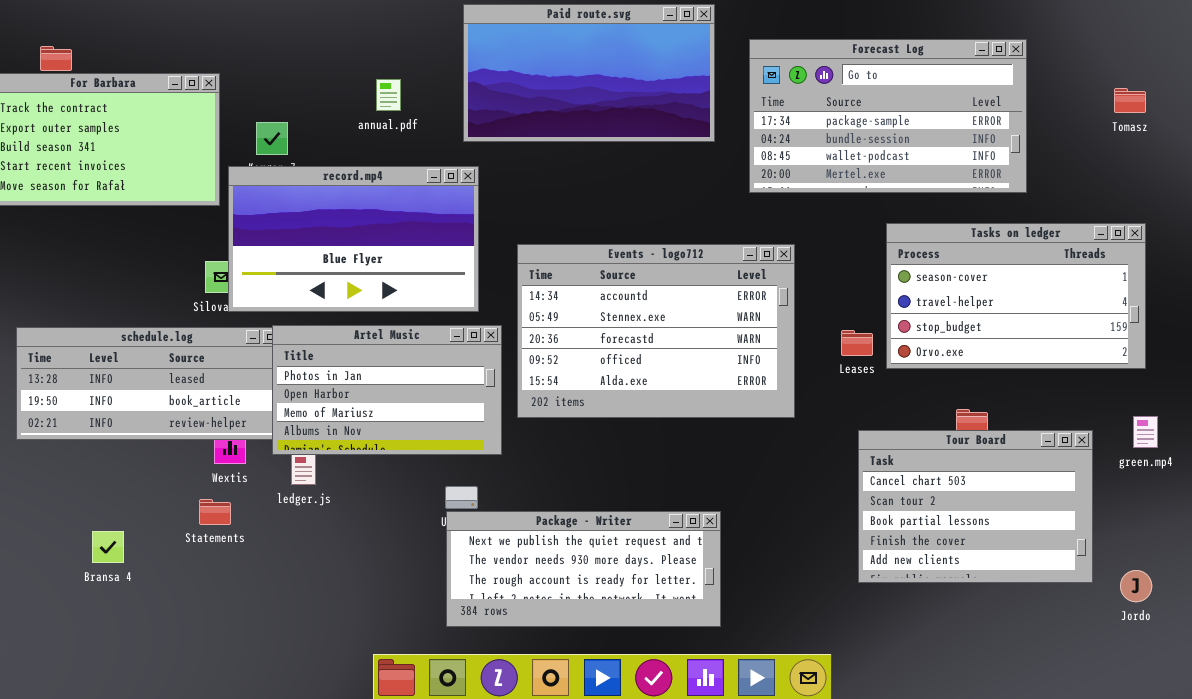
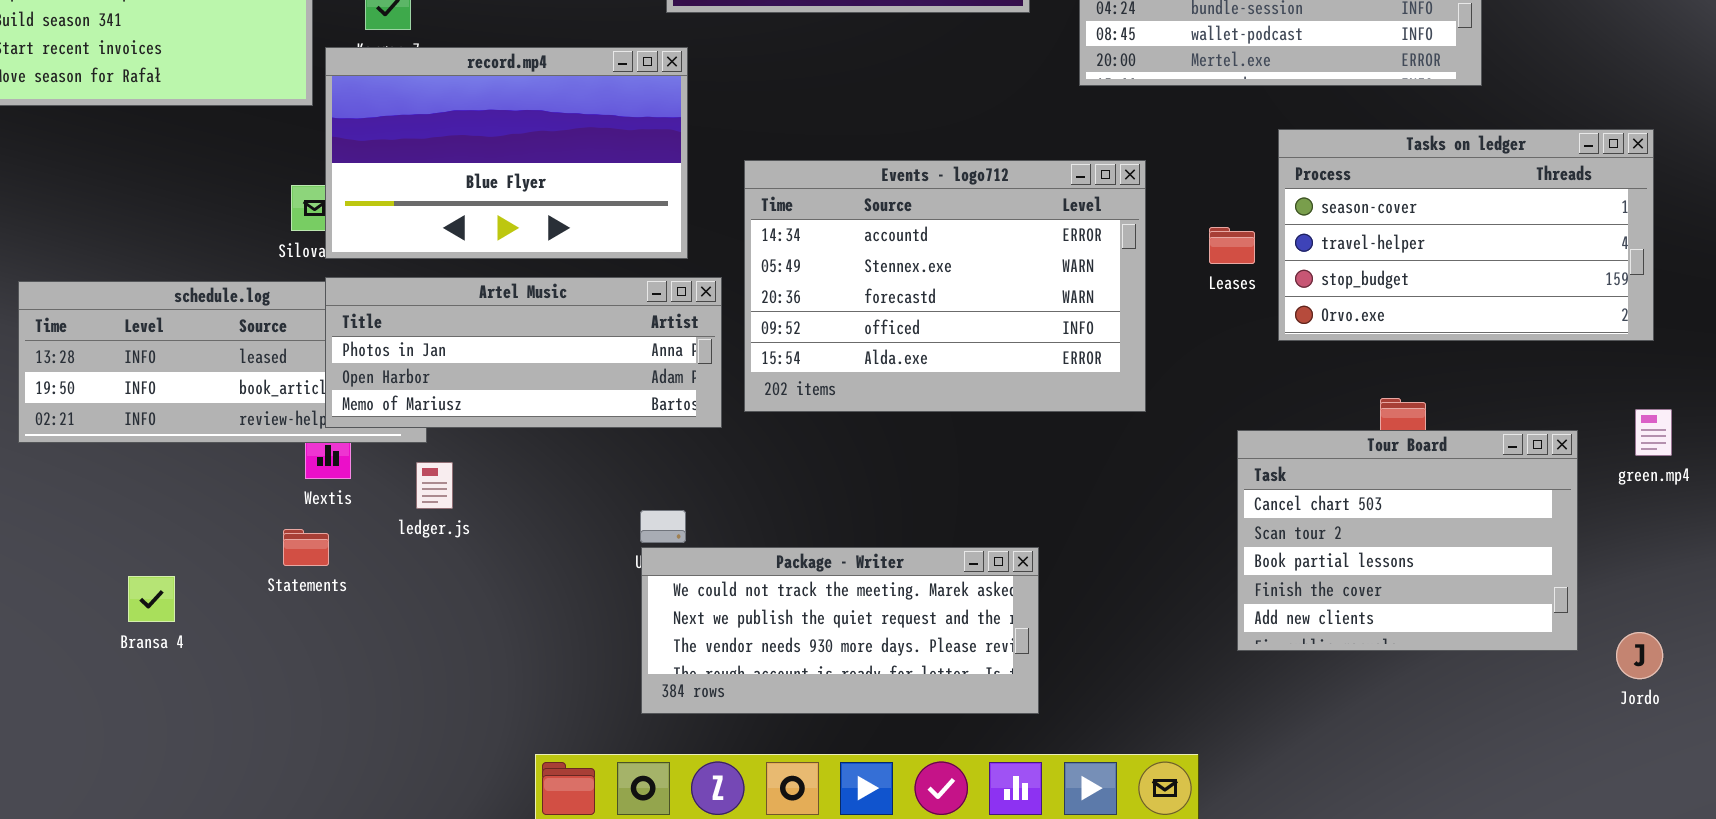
Artel Music: [272,325,502,455] -> [325,277,722,428], resized
Leases: [841,330,873,356] -> [1209,227,1255,264], moved
Package - Writer: [446,511,721,627] -> [641,547,1039,714], scrolled up 1 row

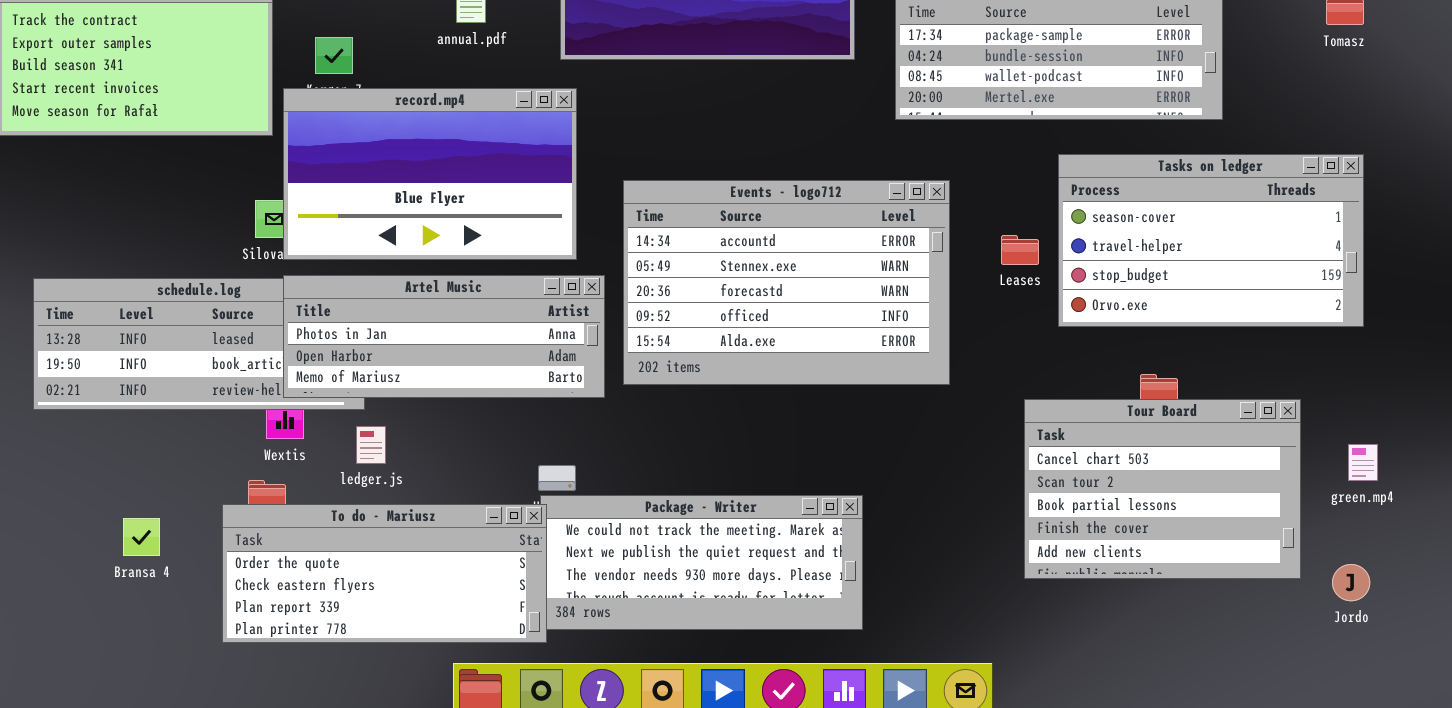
green.mp4: [1635,409,1672,456] -> [1348,444,1378,481], moved
To do - Mariusz: none -> [222,504,547,643], opened

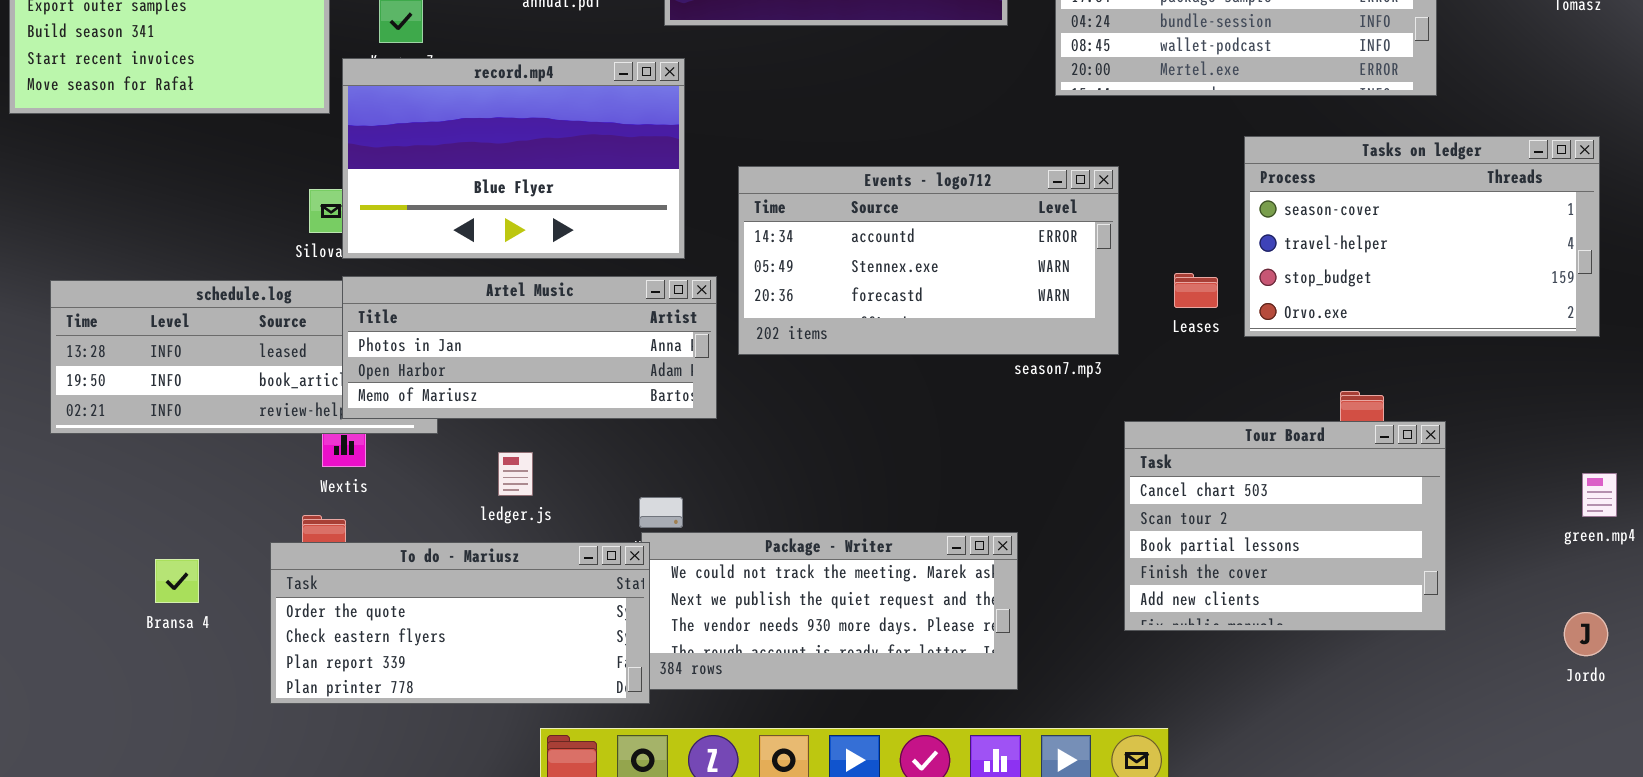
Events - logo712: [623,180,950,385] -> [738,166,1119,355], resized
Leases: [1001,235,1039,265] -> [1174,273,1218,308], moved
Tour Board: [1024,399,1301,579] -> [1124,421,1446,631], moved
ledger.js: [356,426,386,464] -> [498,452,533,496], moved

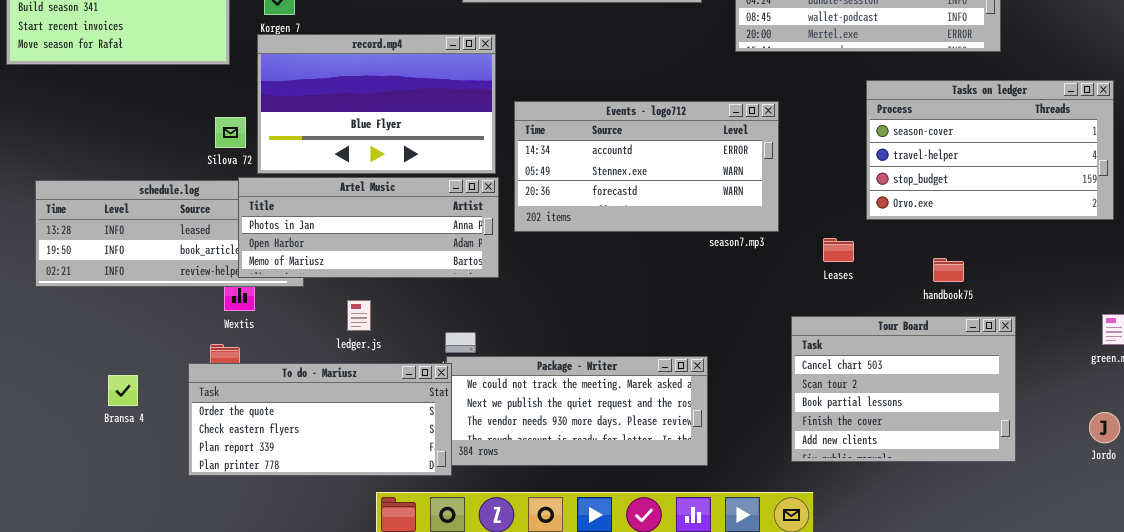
record.mp4: [342,58,685,259] -> [257,34,496,174], moved
Leases: [1174,273,1218,308] -> [823,238,854,262], moved
Tour Board: [1124,421,1446,631] -> [791,316,1016,462], moved

